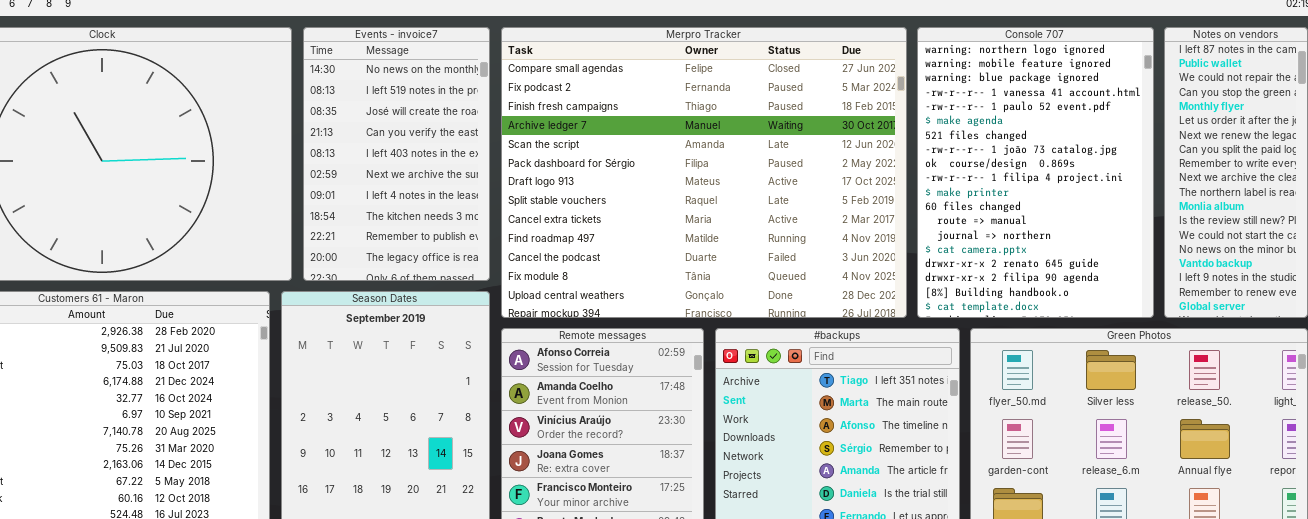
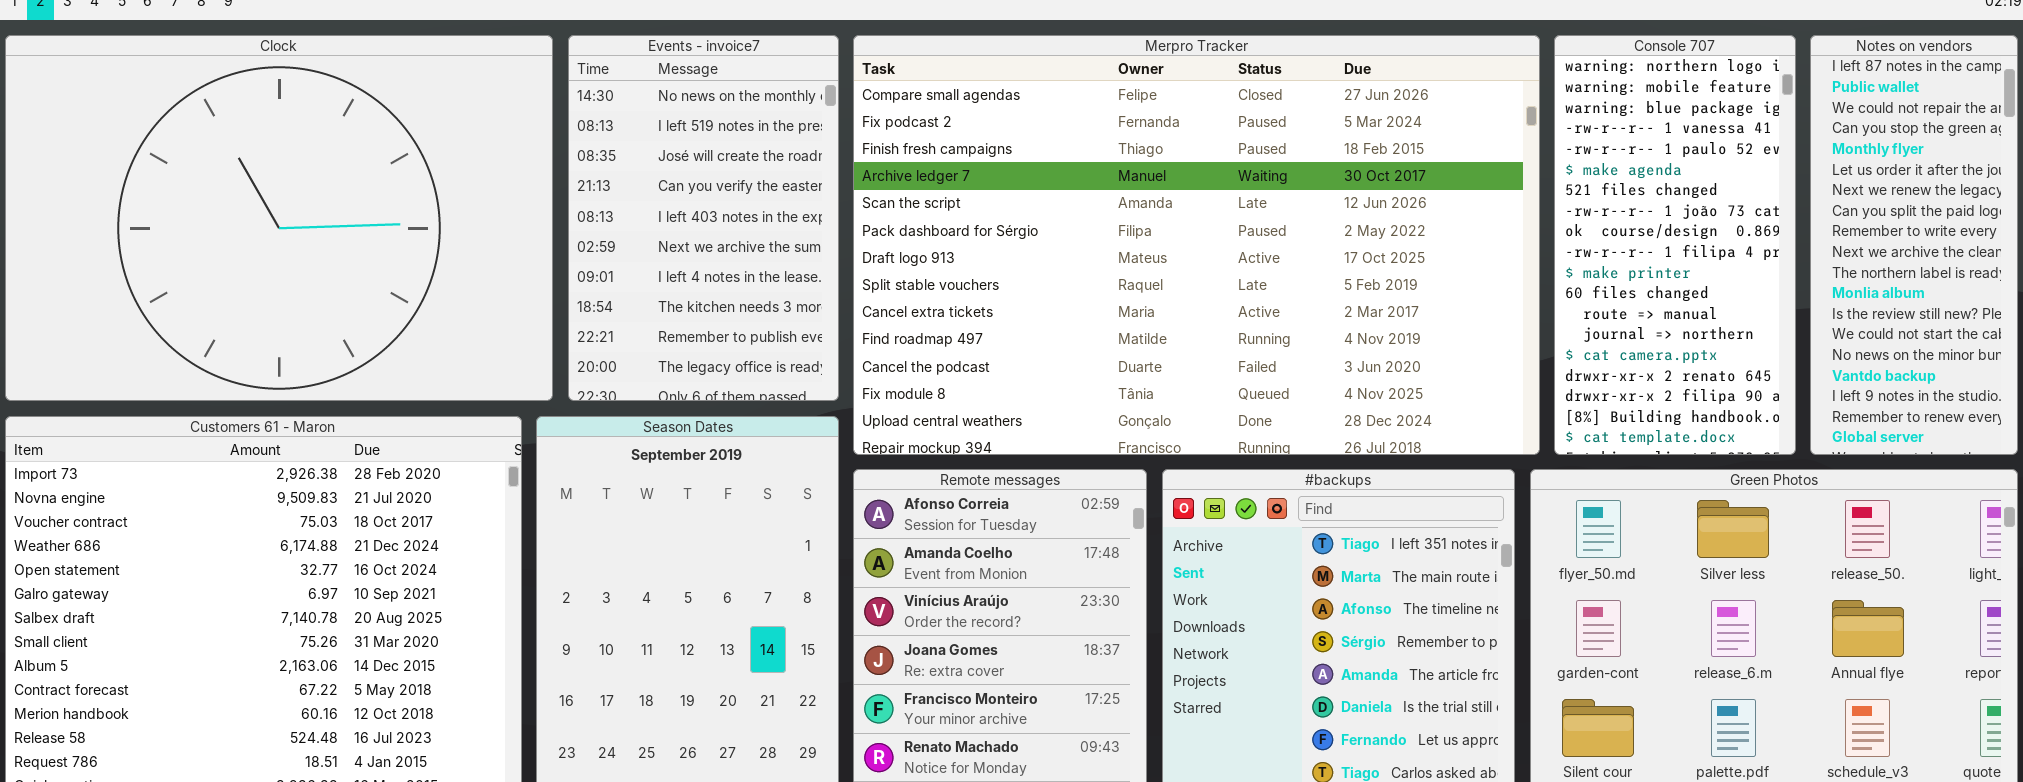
Merpro Tracker: [501,27,907,318] -> [853,35,1540,455], resized
Console 707: [917,27,1154,318] -> [1554,35,1796,455], resized

